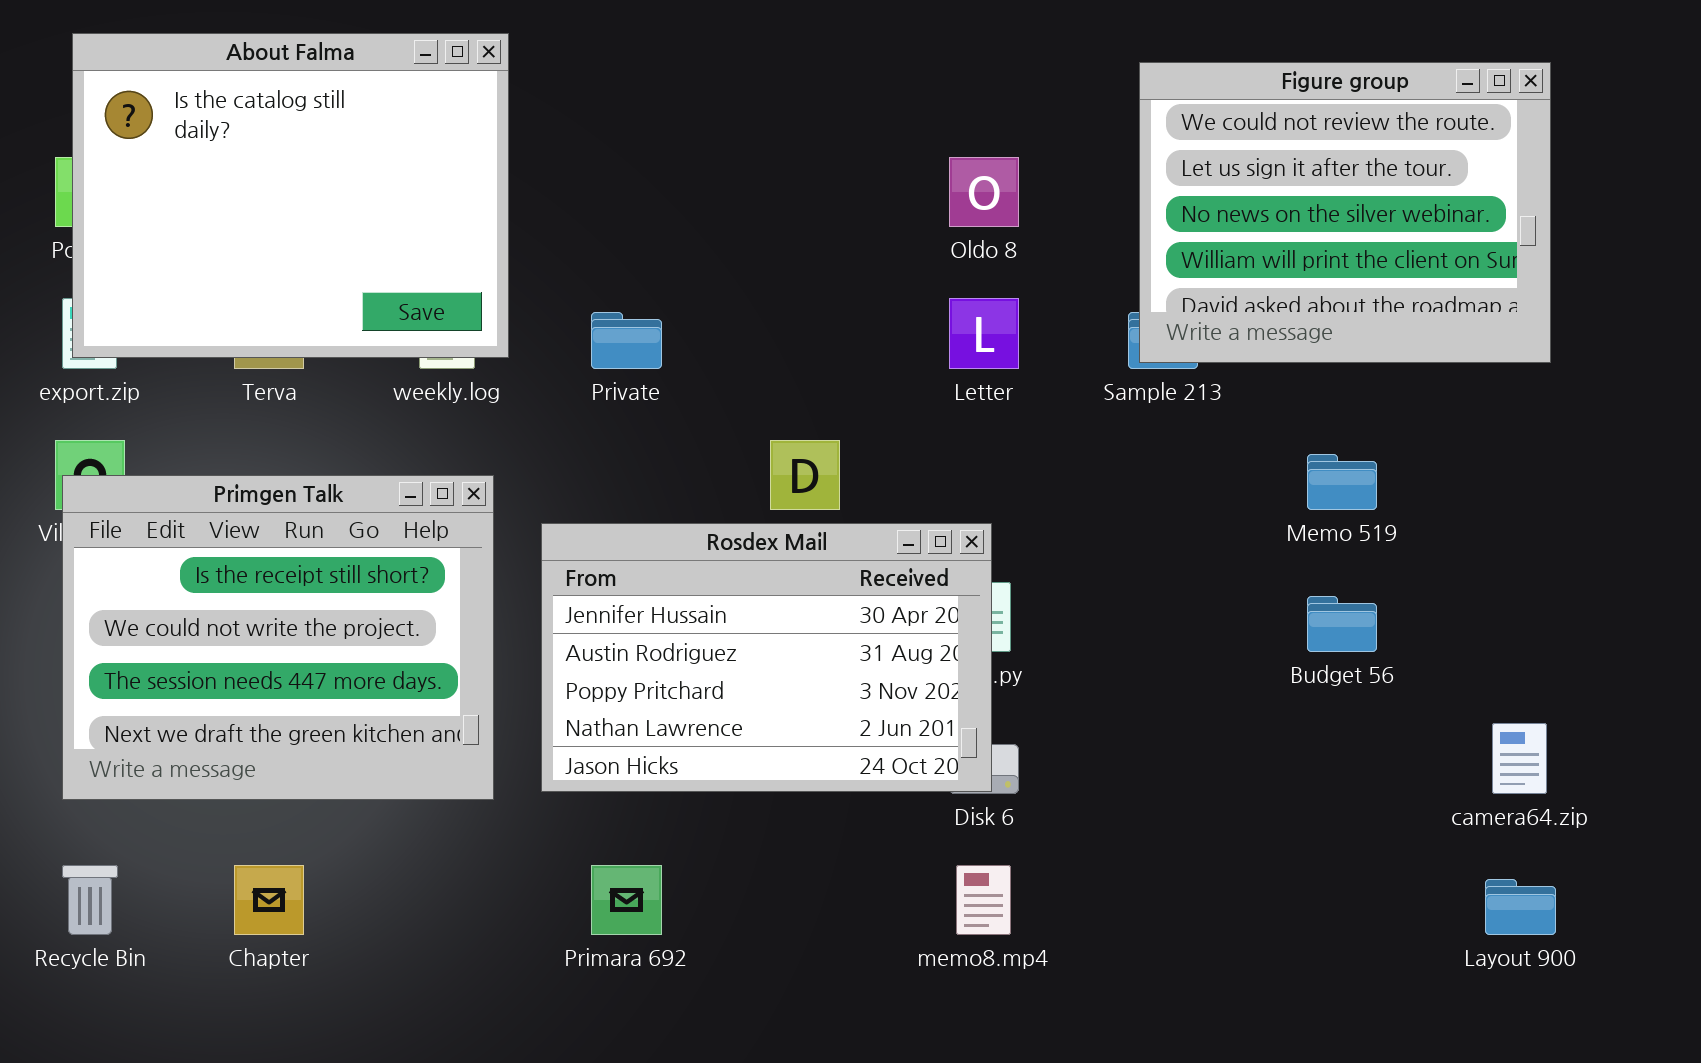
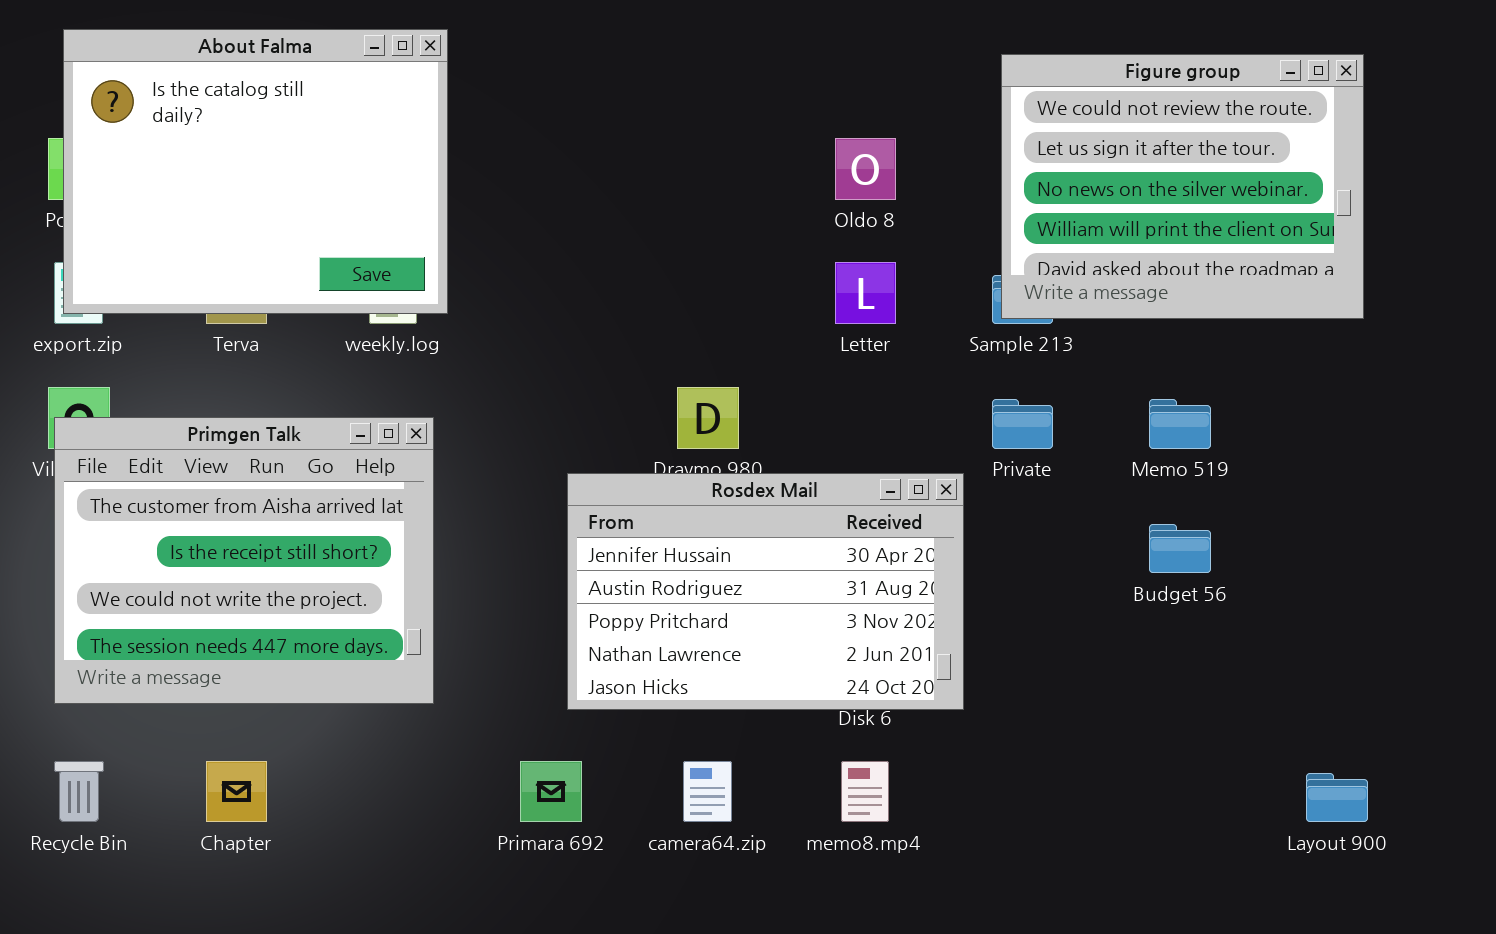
Private: [591,312,662,369] -> [992,399,1053,449], moved
Primgen Talk: [62,475,494,800] -> [54,417,434,704], scrolled up 1 row
Rosdex Mail: [541,523,992,792] -> [567,473,964,710], moved
camera64.zip: [1492,723,1547,794] -> [683,761,732,822], moved

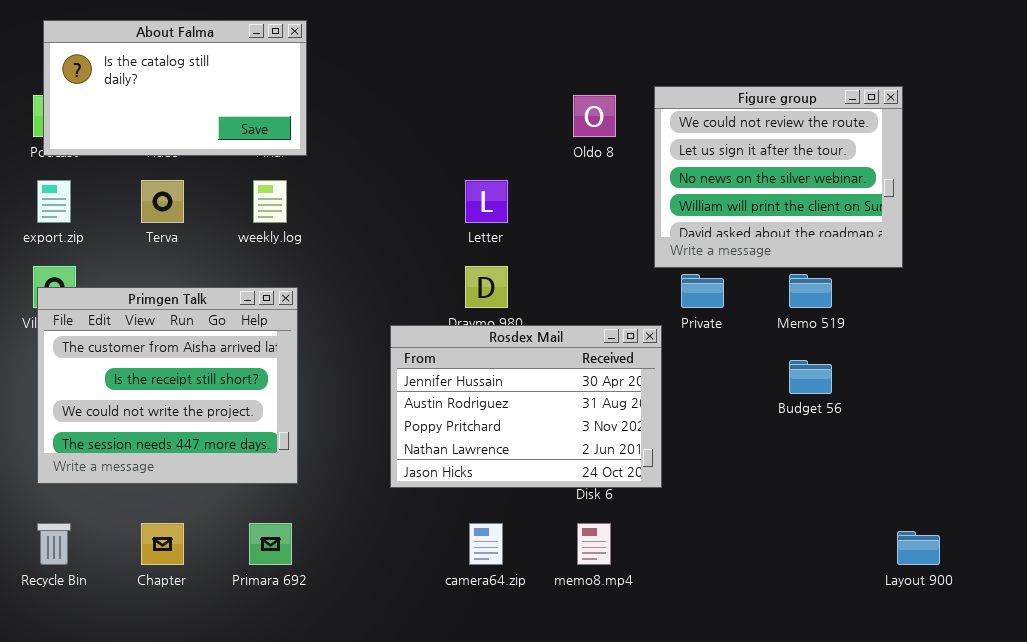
About Falma: [63,29,448,314] -> [43,20,307,156], resized
Figure group: [1001,54,1364,319] -> [654,86,903,268], moved
Letter: [835,262,896,324] -> [465,180,508,223], moved
Primara 692: [520,761,582,822] -> [249,523,292,565], moved

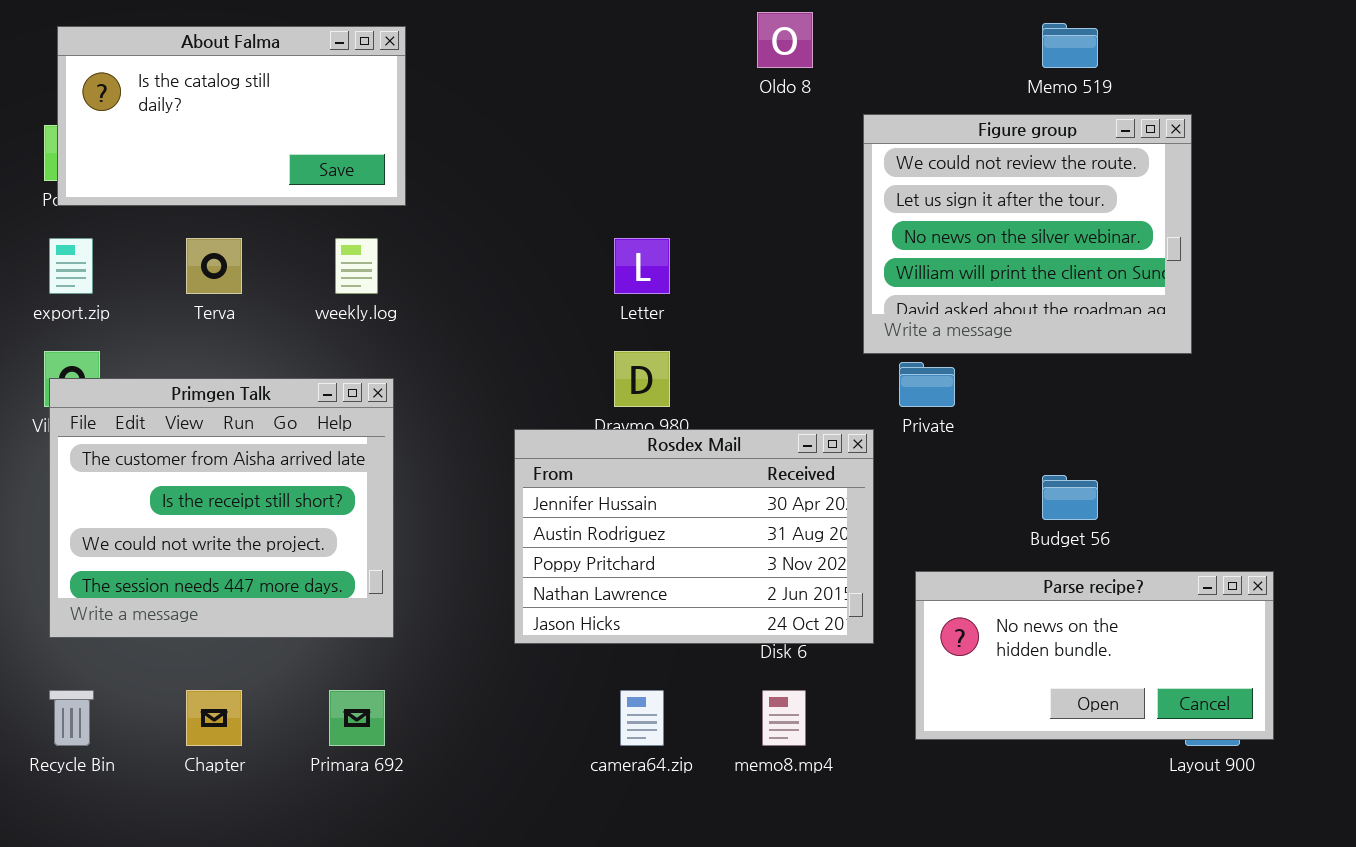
Oldo 8: [573,95,616,137] -> [757,12,813,68], moved
Memo 519: [789,274,832,308] -> [1042,23,1098,68], moved
Parse recipe?: none -> [915,571,1274,740], opened

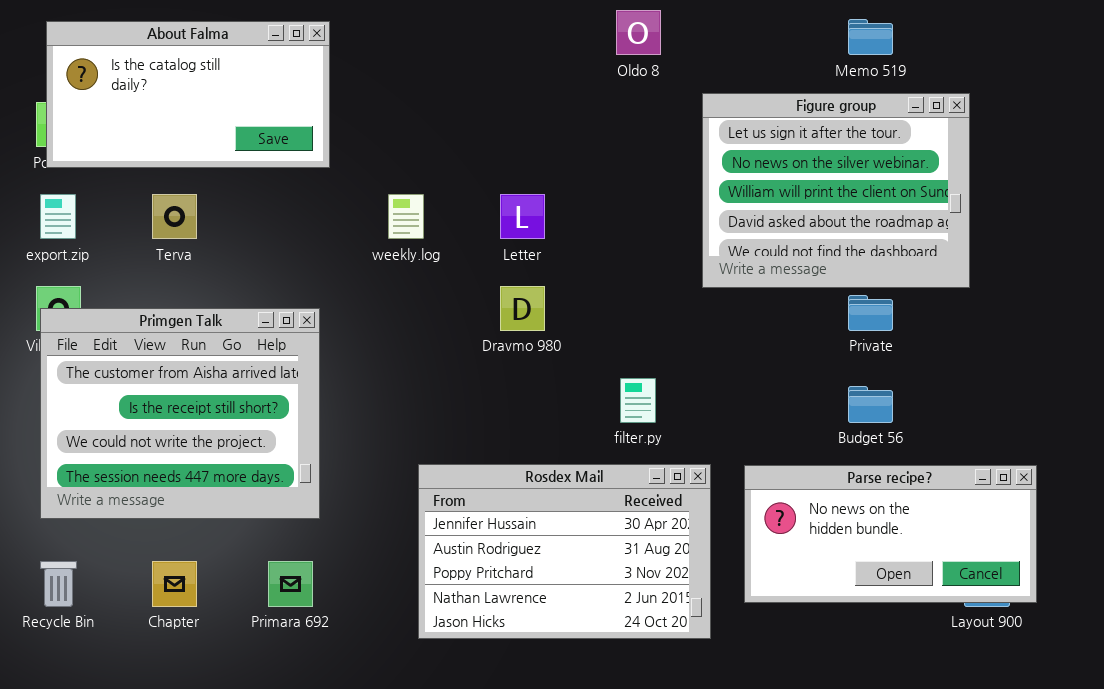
Figure group: [863,114,1192,354] -> [702,93,970,288], scrolled down 1 row
weekly.log: [335,238,378,294] -> [388,194,424,239], moved
Private: [899,362,955,407] -> [848,295,893,331], moved
Rosdex Mail: [514,429,874,644] -> [418,464,711,639], moved

